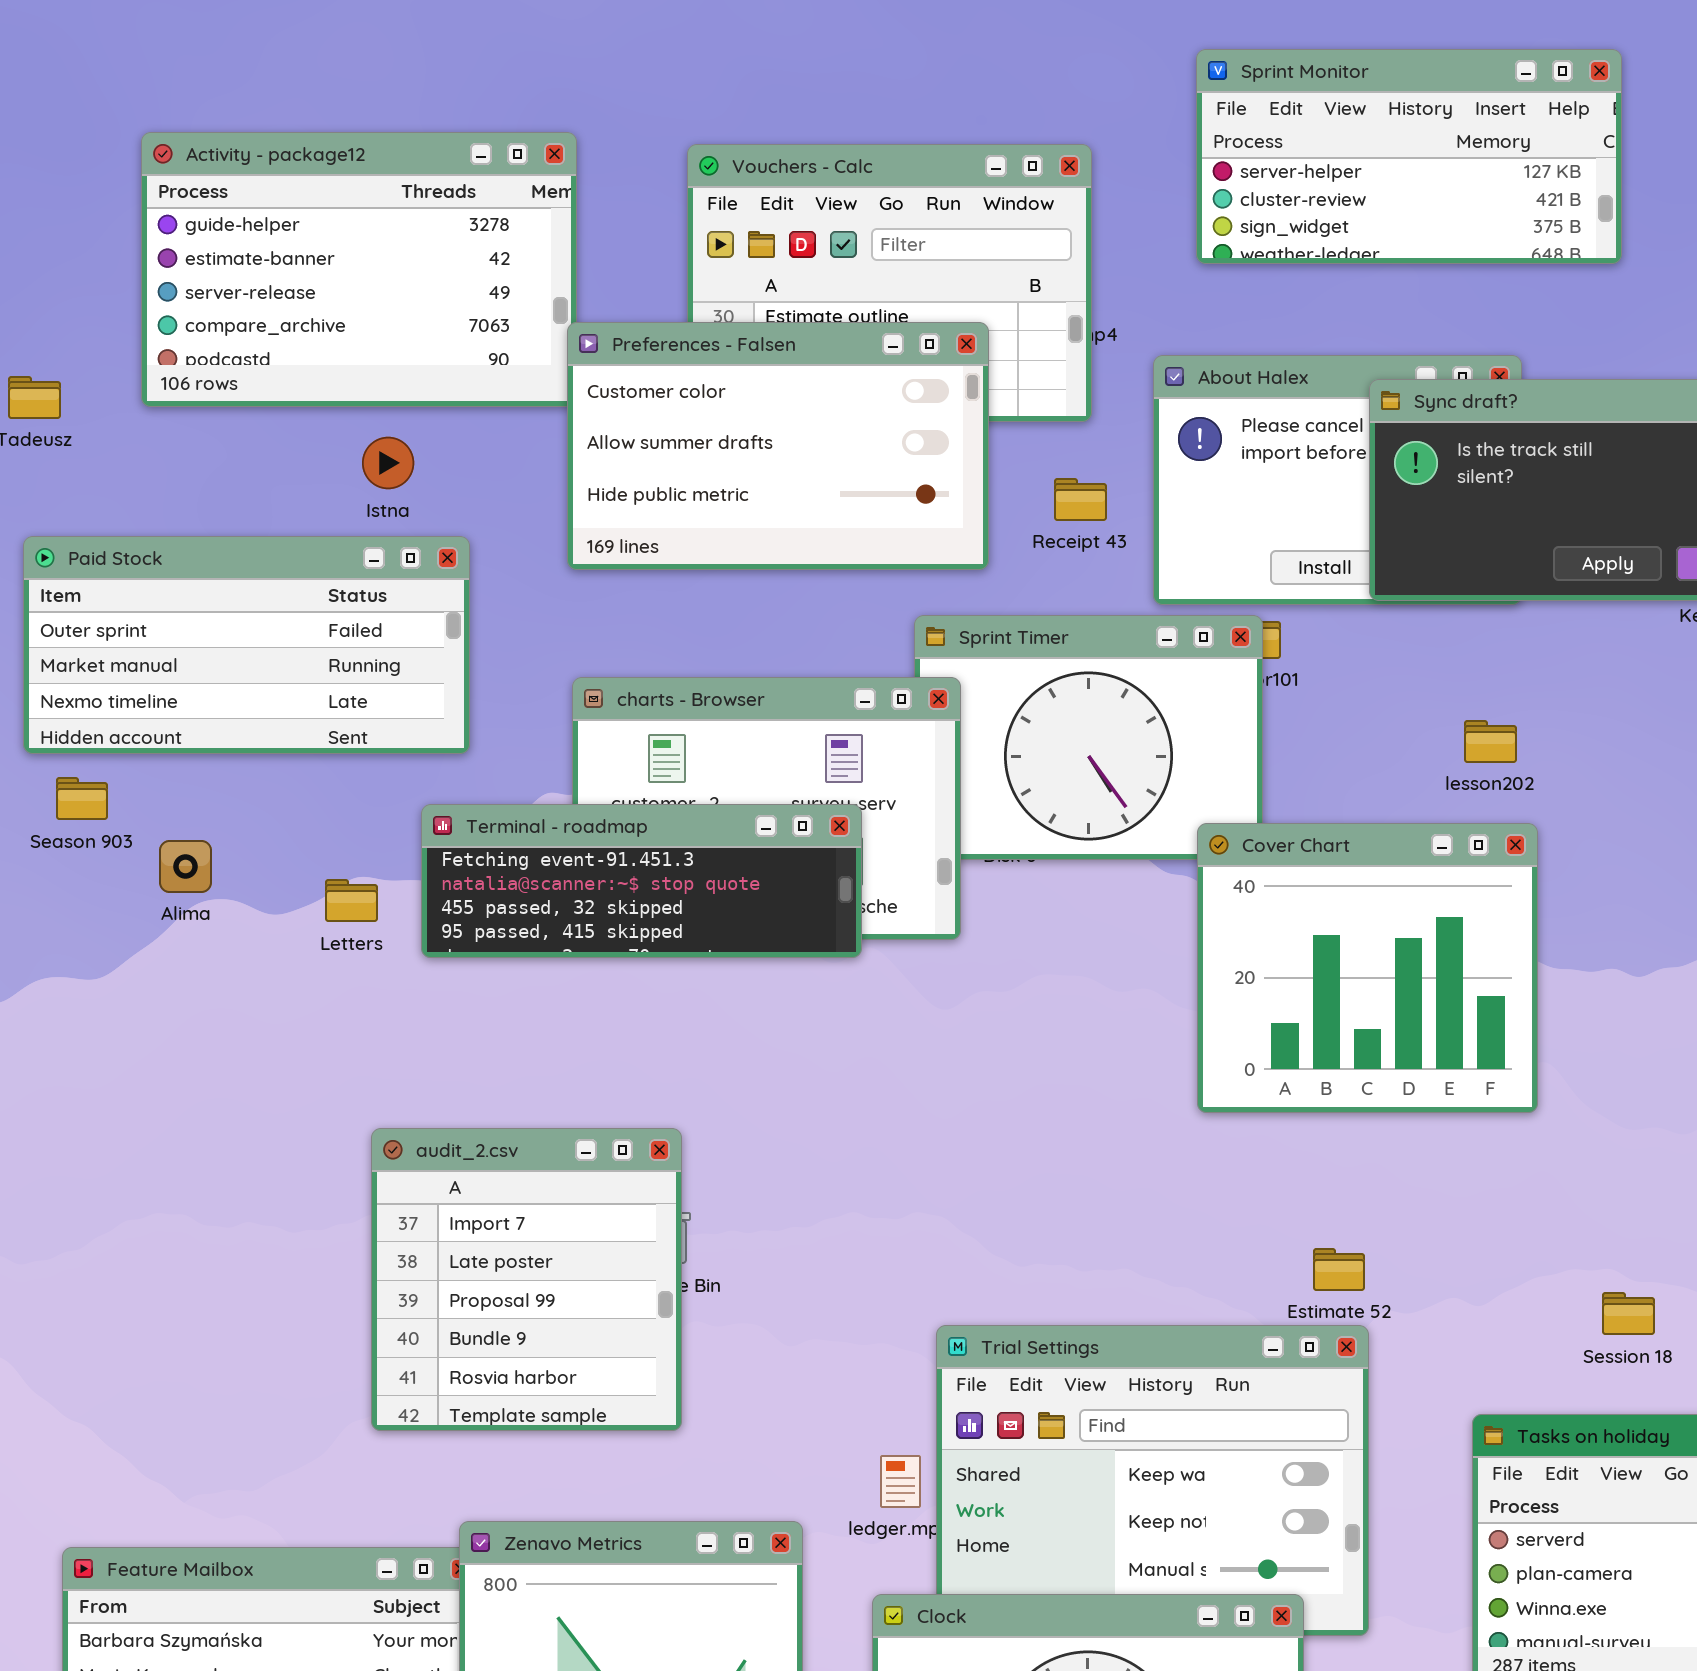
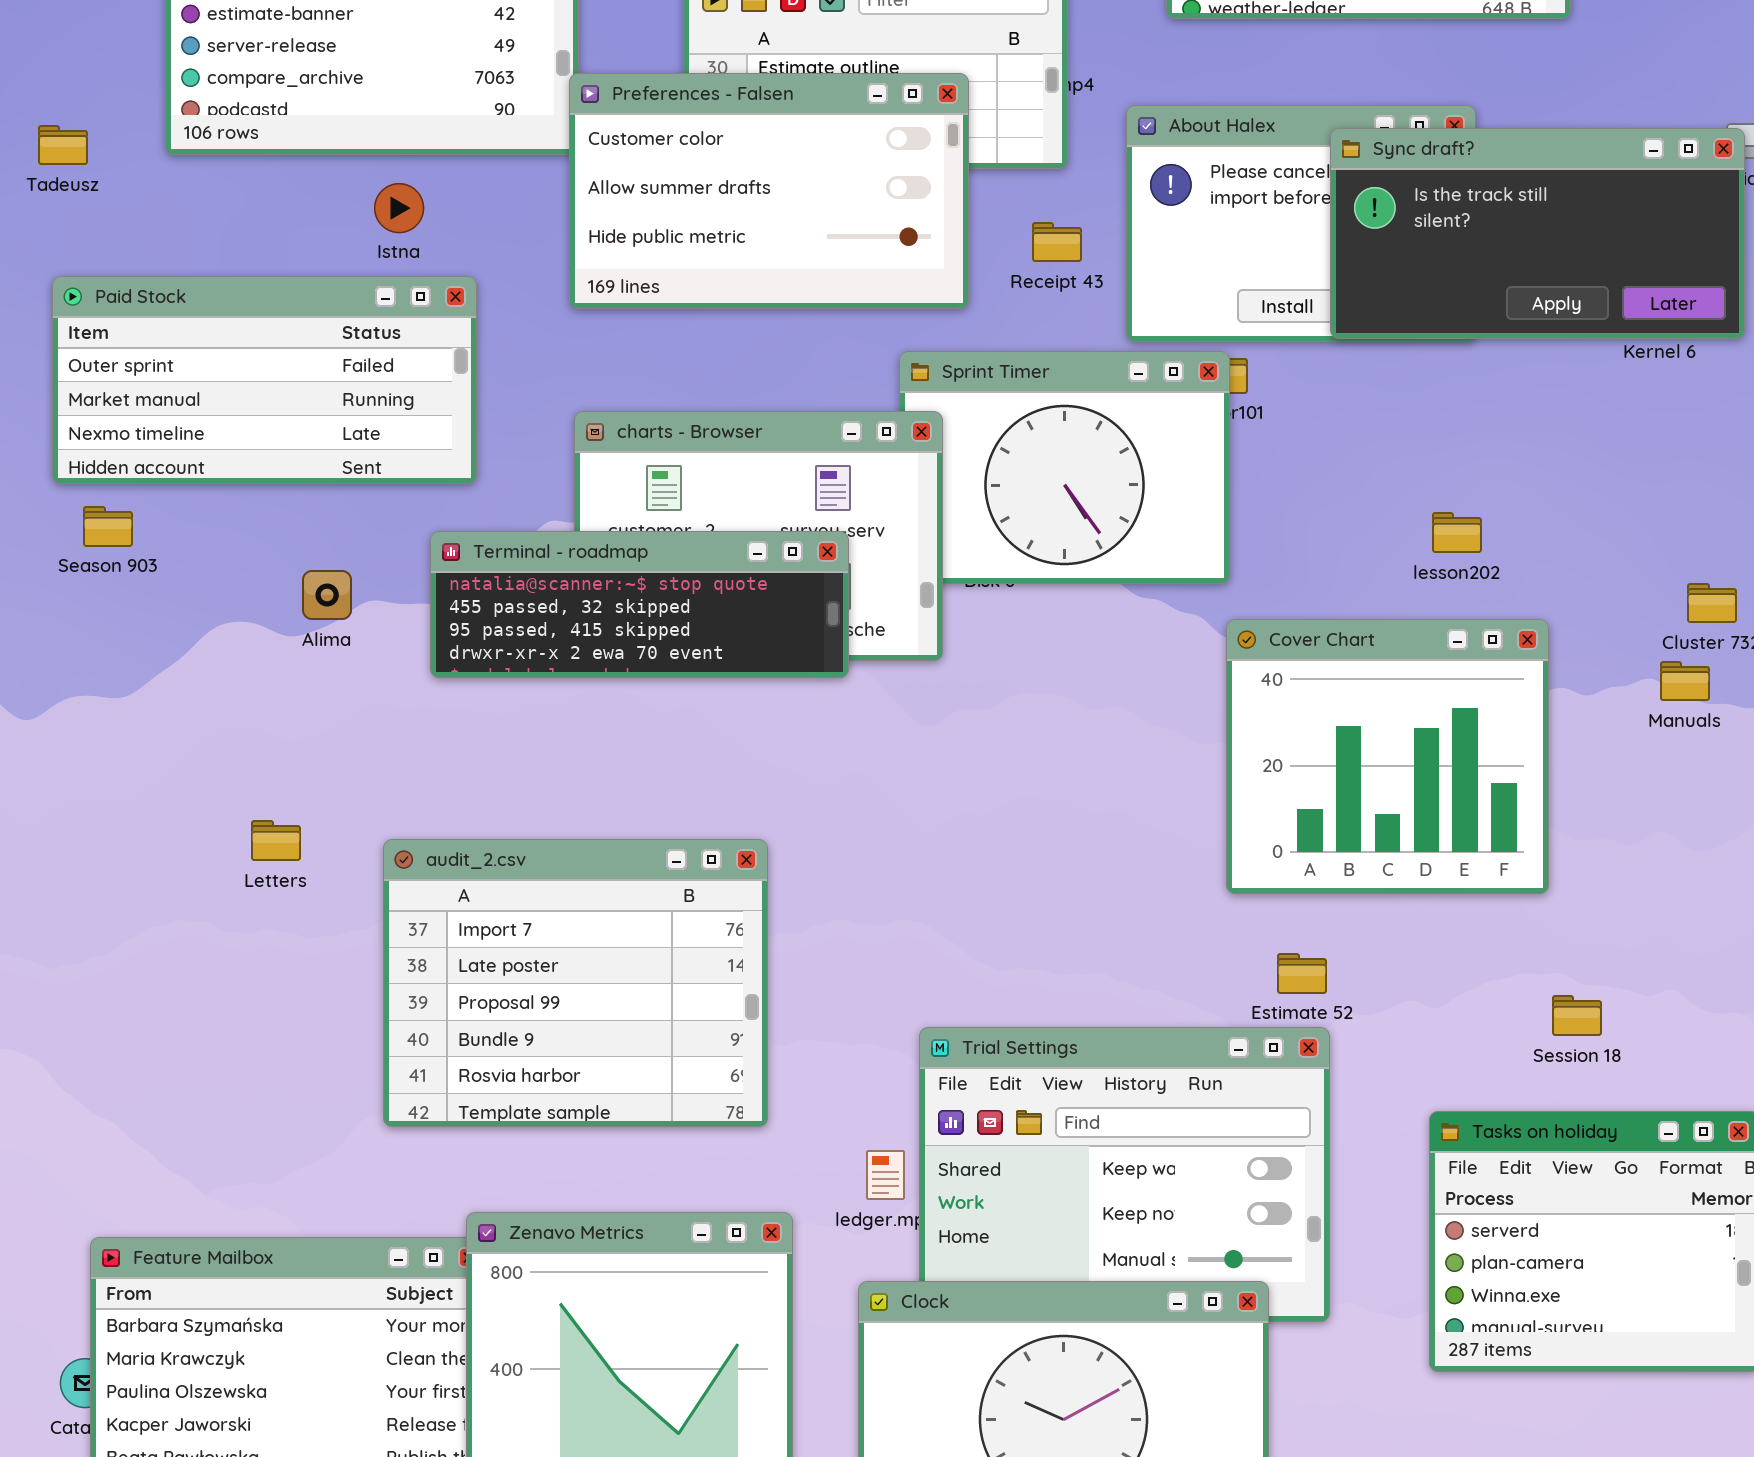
lesson202: [1464,720,1517,763] -> [1432,512,1482,553], moved
Terminal - roadmap: [421,804,862,958] -> [430,531,849,678], scrolled down 1 row
Cover Chart: [1197,823,1538,1113] -> [1226,619,1549,894], moved
Alima: [159,840,212,893] -> [302,570,352,620], moved
Letters: [325,879,378,922] -> [251,820,301,861], moved
audit_2.csv: [371,1128,682,1431] -> [383,839,768,1127], resized

